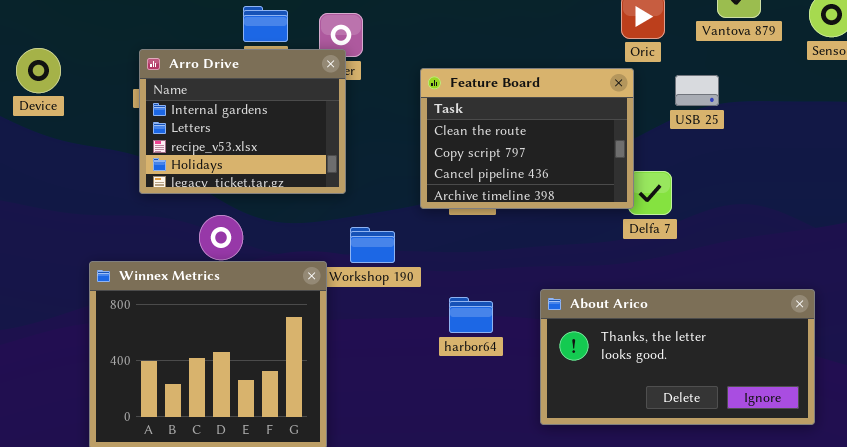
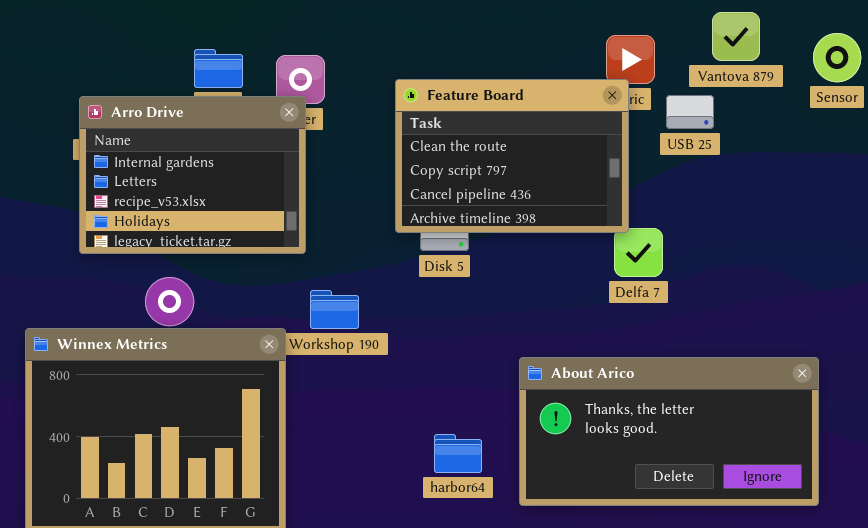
Feature Board: [420,68,634,209] -> [395,79,629,233], moved
USB 25: [675,75,719,106] -> [666,95,714,129], moved
harbor64: [449,297,493,333] -> [434,434,482,473], moved

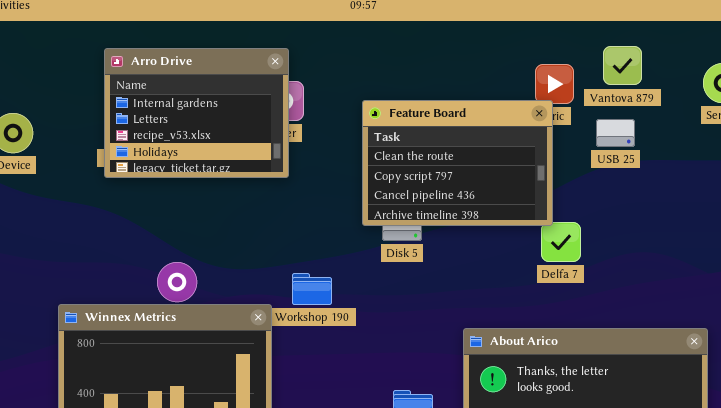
Vantova 879: [712,12,760,61] -> [603,46,642,85], moved
USB 25: [666,95,714,129] -> [596,119,635,147], moved
Arro Drive: [79,96,306,254] -> [104,48,289,178], moved

